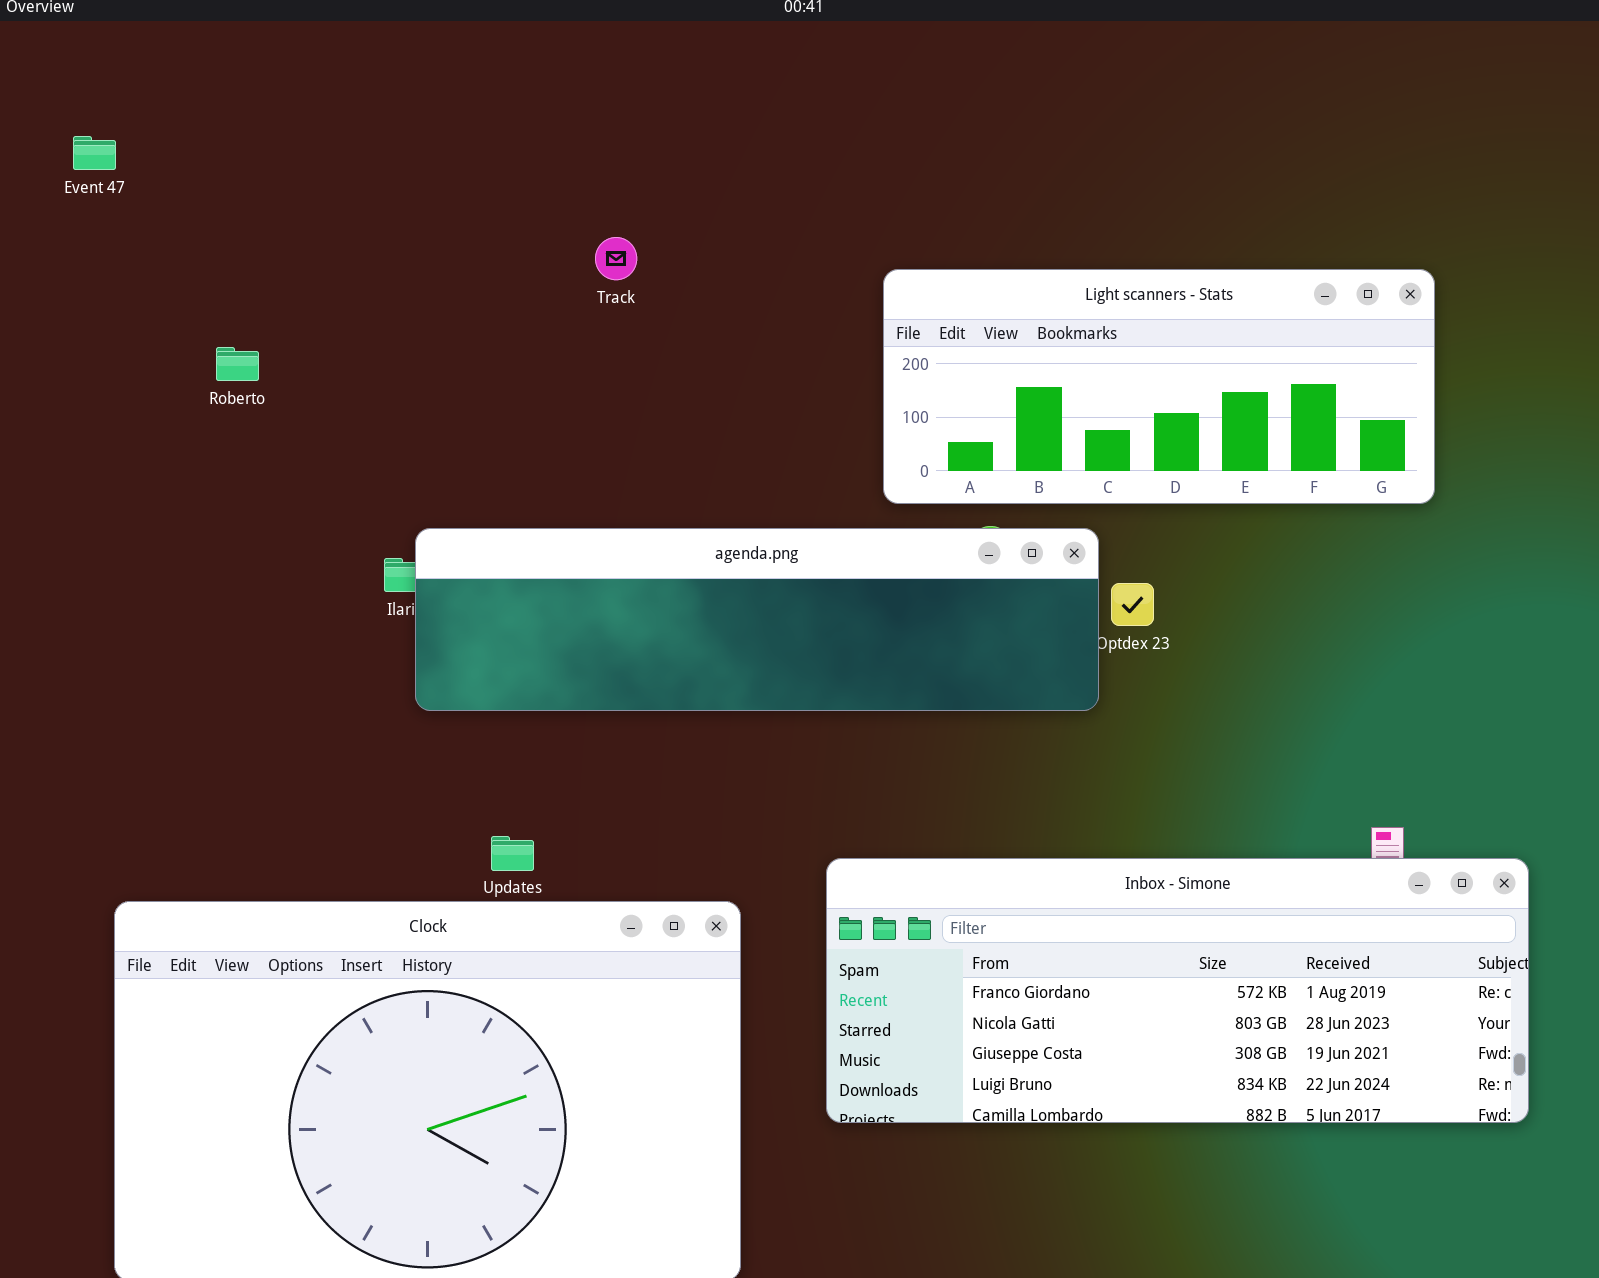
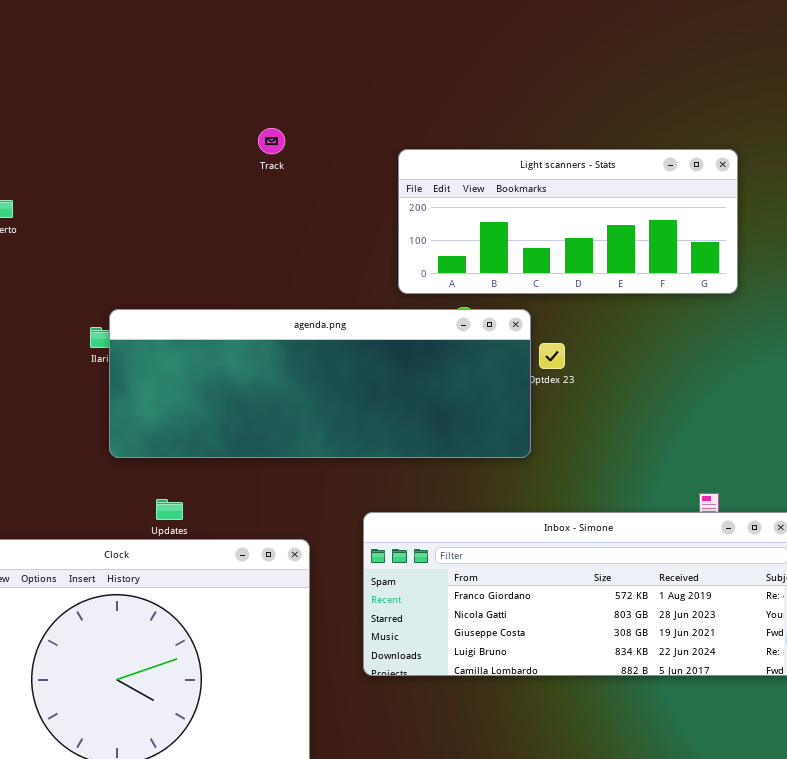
Track: [595,237,637,280] -> [258,128,285,154], moved
agenda.png: [415,528,1099,711] -> [109,309,531,458], resized

